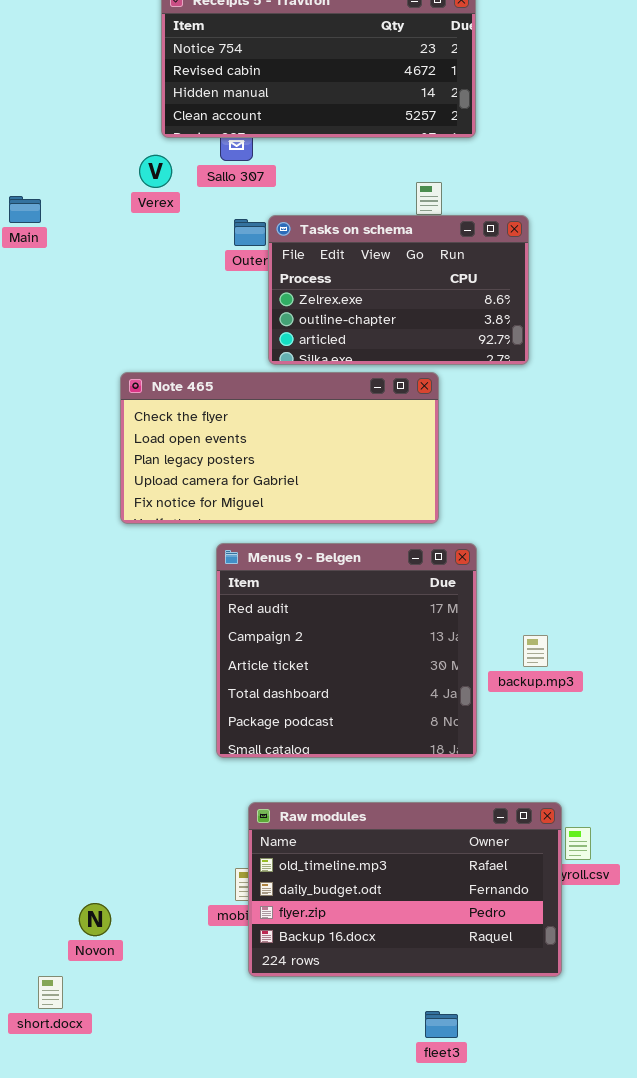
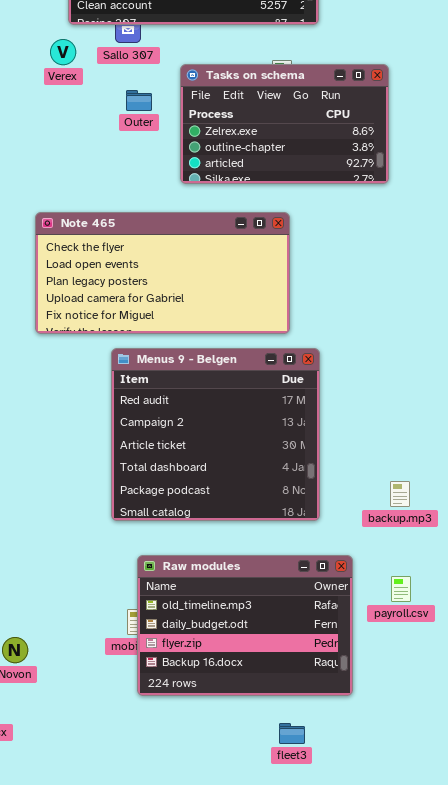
Tasks on schema: [268,215,529,365] -> [180,64,389,184], moved
backup.mp3: [523,635,548,667] -> [390,481,410,507], moved
Raw modules: [248,802,562,977] -> [137,555,353,696], resized

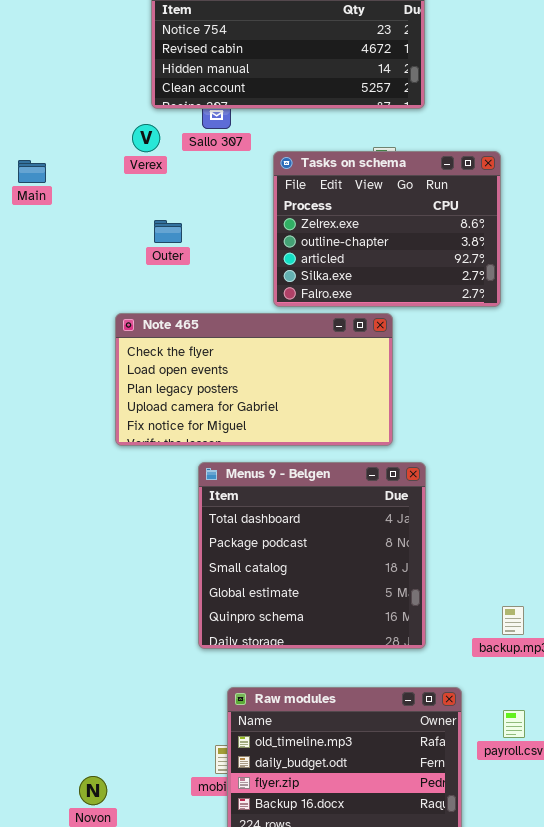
Tasks on schema: [180,64,389,184] -> [273,151,501,307], resized
Outer: [126,90,152,111] -> [154,220,182,243], moved
Menus 9 - Belgen: [111,348,320,521] -> [198,462,426,649], scrolled down 3 rows

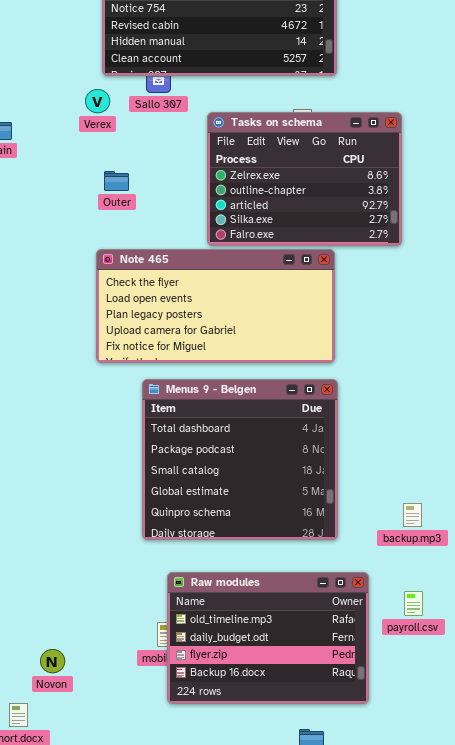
Note 465: [115,313,393,446] -> [96,249,335,363], moved

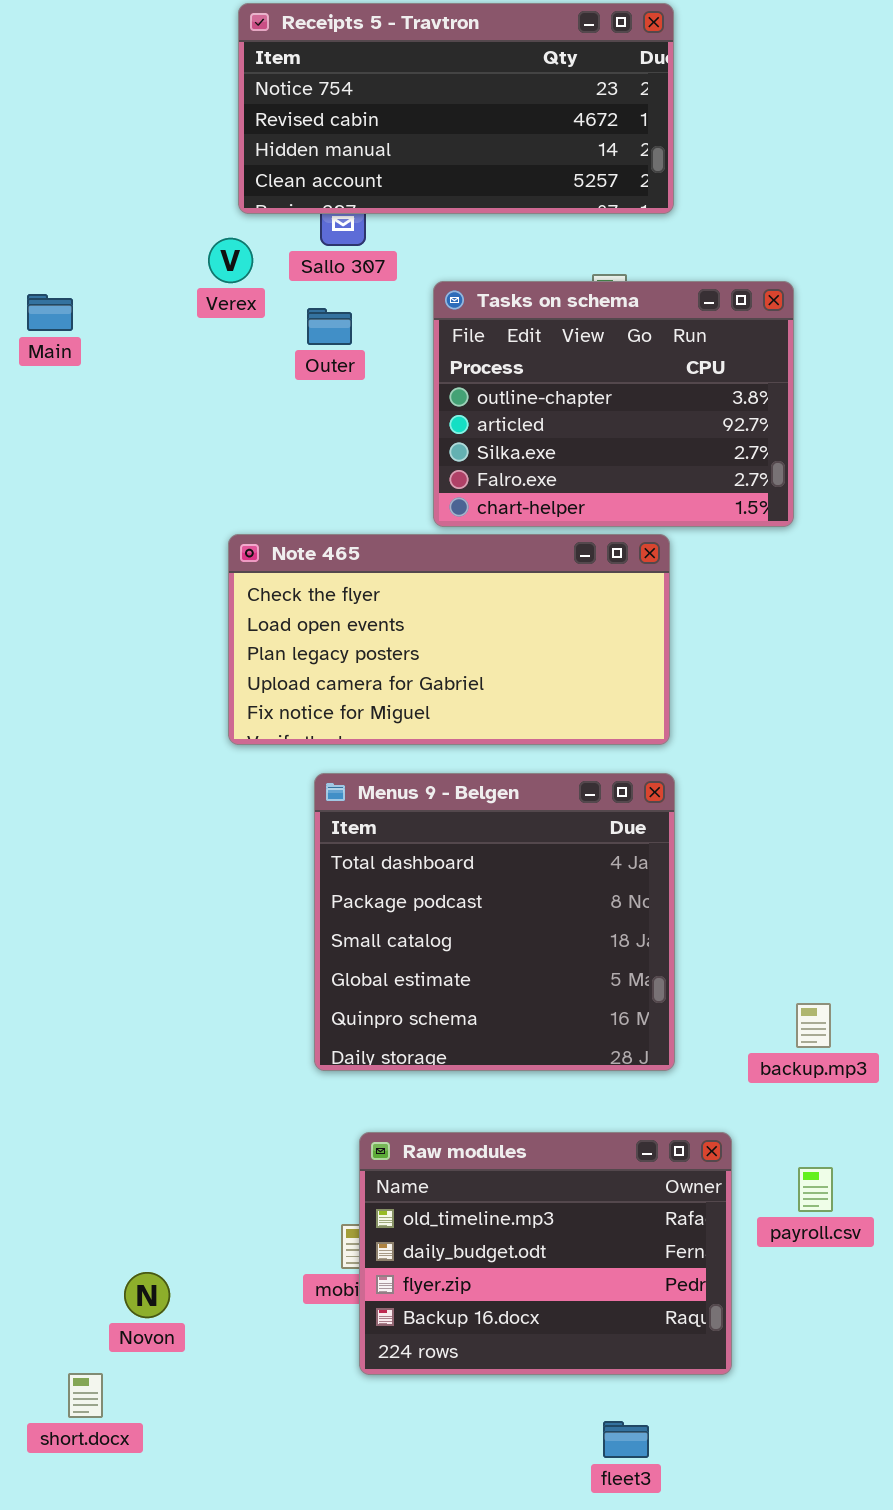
Tasks on schema: [207,112,402,246] -> [433,281,794,527], scrolled down 1 row
Outer: [104,171,129,191] -> [307,308,352,345], moved

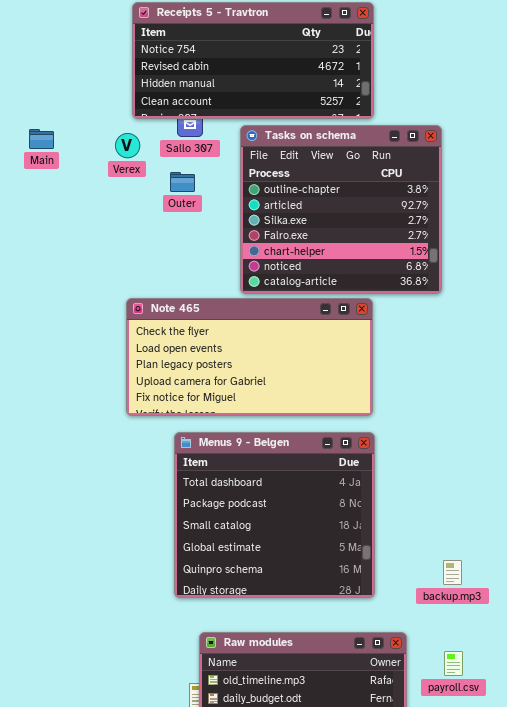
Tasks on schema: [433,281,794,527] -> [240,125,442,294], resized
Main: [27,294,73,331] -> [29,129,54,149], moved

